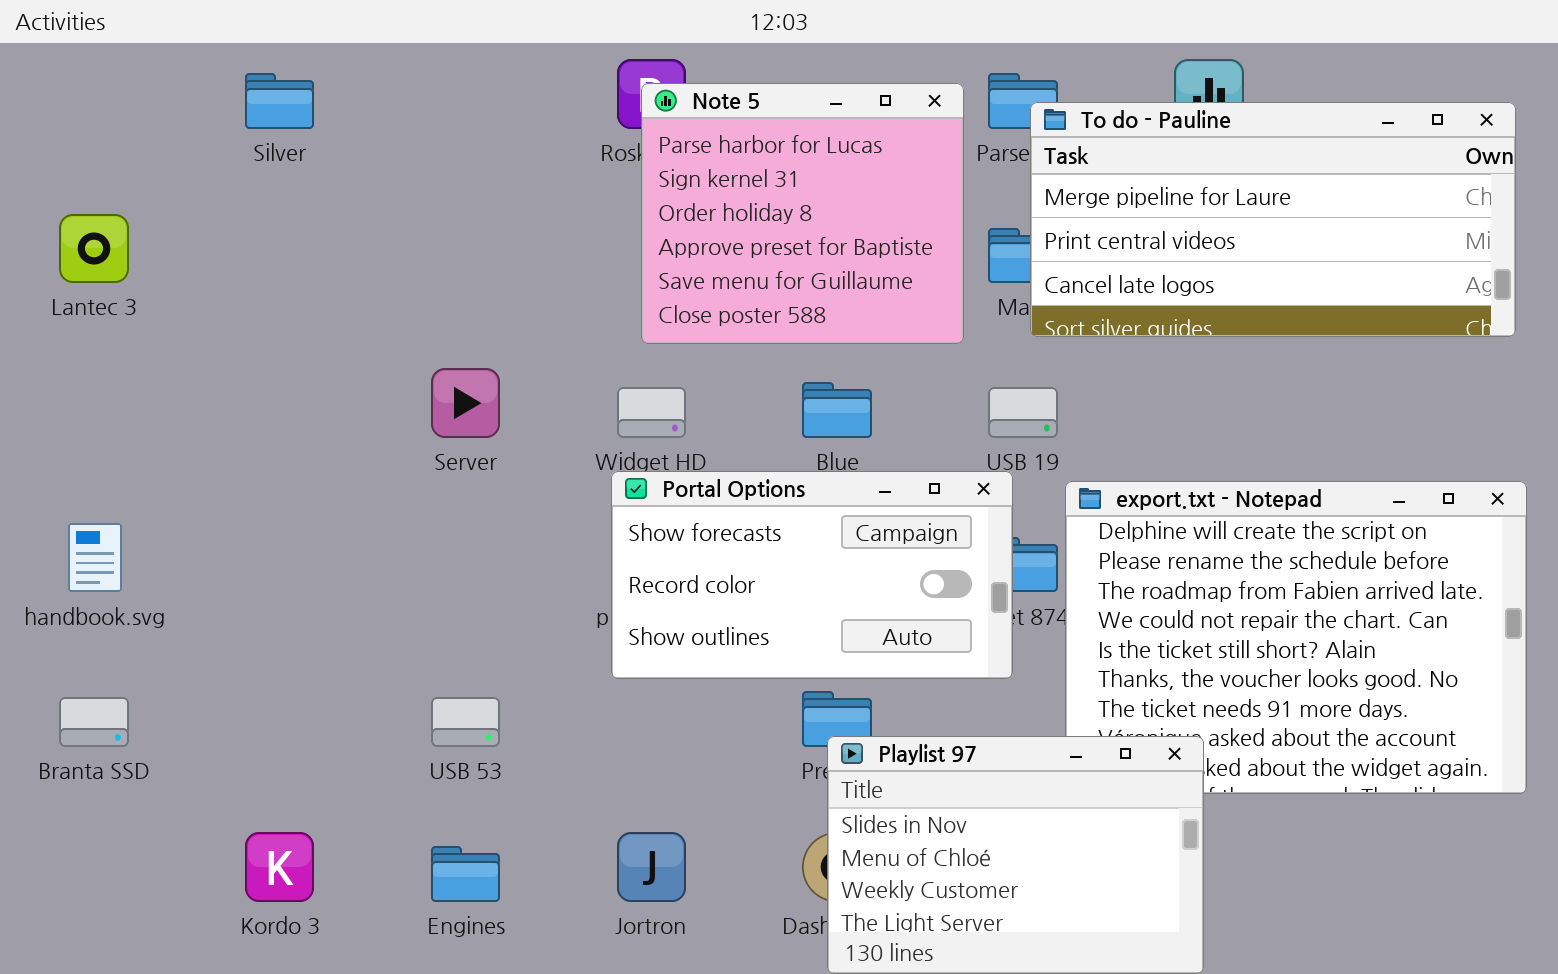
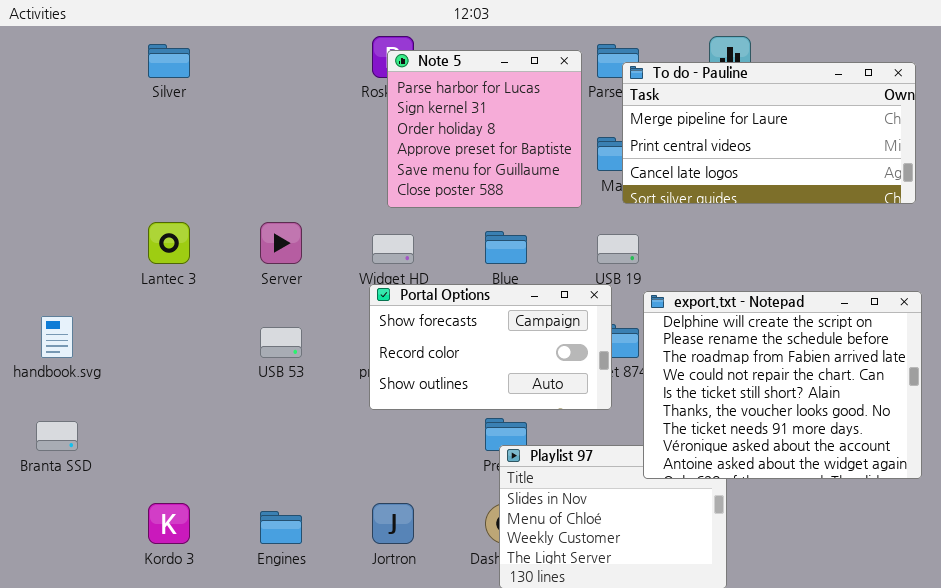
Lantec 3: [59,214,129,283] -> [148,222,190,264], moved
export.txt - Notepad: [1065,481,1527,794] -> [643,291,922,479], raised
USB 53: [431,697,500,747] -> [260,327,302,358], moved

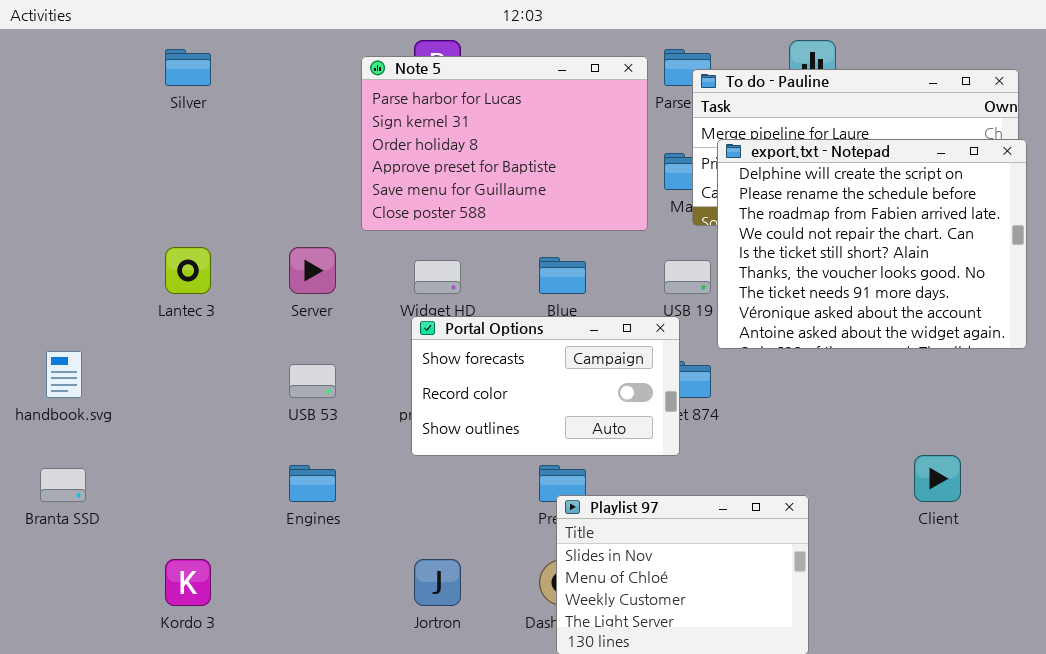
Note 5: [387,50,582,208] -> [361,56,648,231], resized
export.txt - Notepad: [643,291,922,479] -> [717,139,1027,349], moved
Engines: [260,511,302,544] -> [289,465,336,502], moved

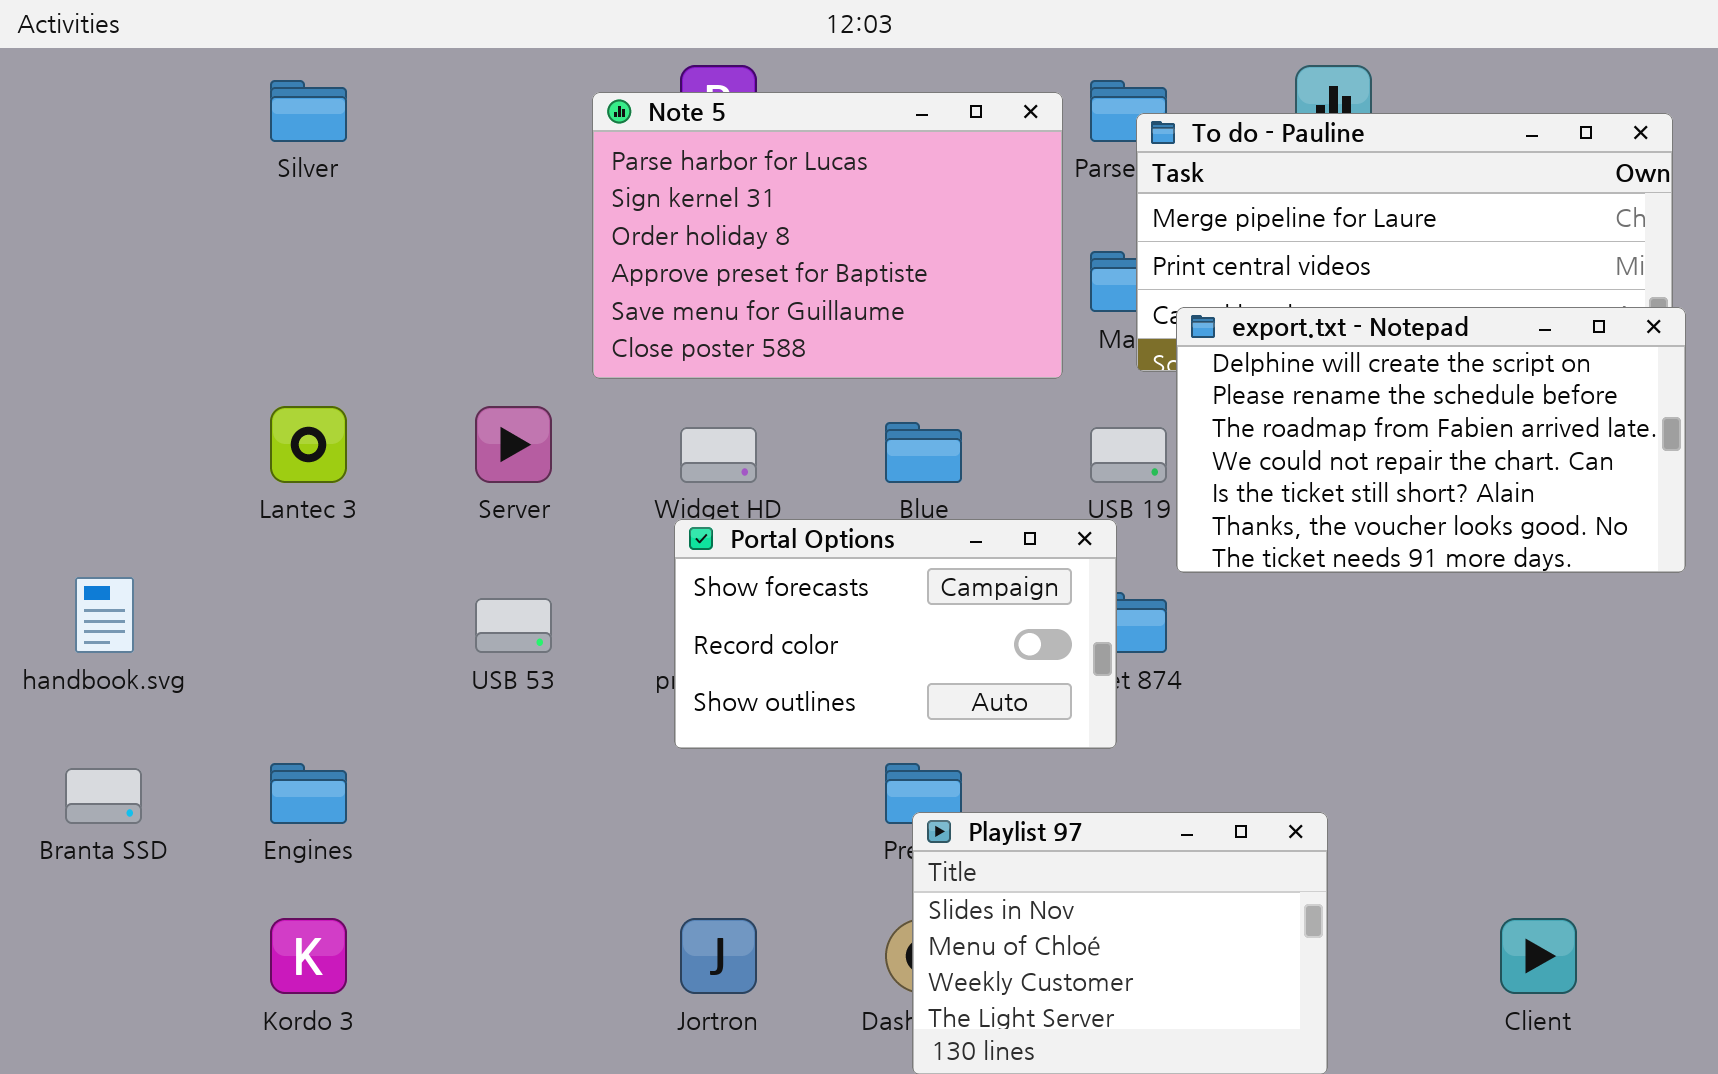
export.txt - Notepad: [717,139,1027,349] -> [1176,307,1686,573], resized
Client: [914,455,961,502] -> [1500,918,1577,994], moved
Engines: [289,465,336,502] -> [270,763,347,824], moved

